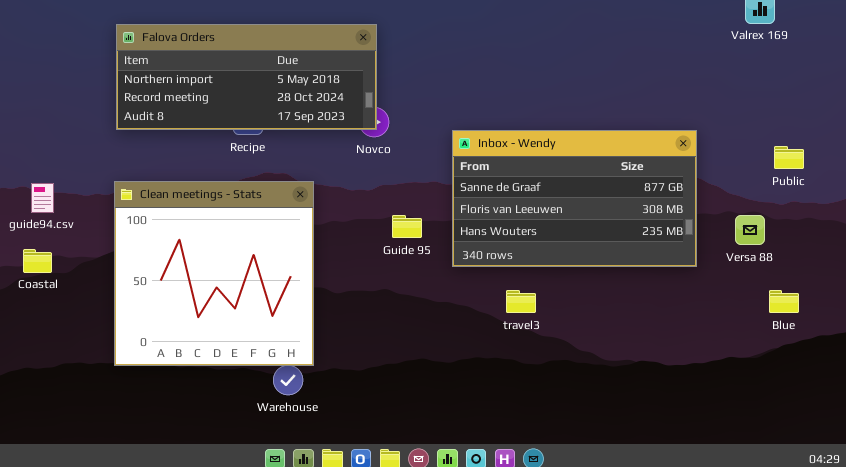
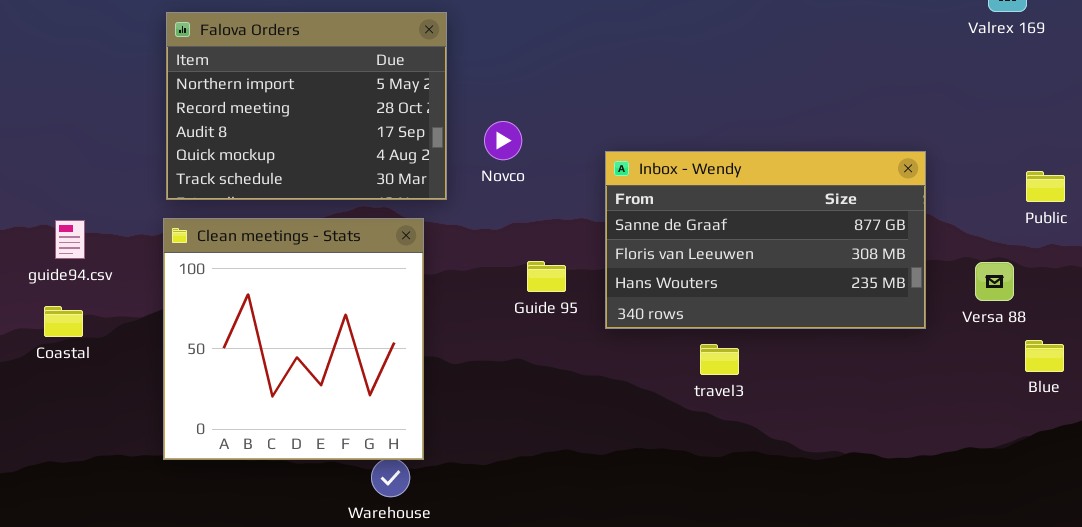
Falova Orders: [116,24,377,130] -> [166,12,447,200], resized
travel3: [506,290,536,313] -> [700,344,739,375], moved
Blue: [769,290,799,313] -> [1025,340,1064,372], moved

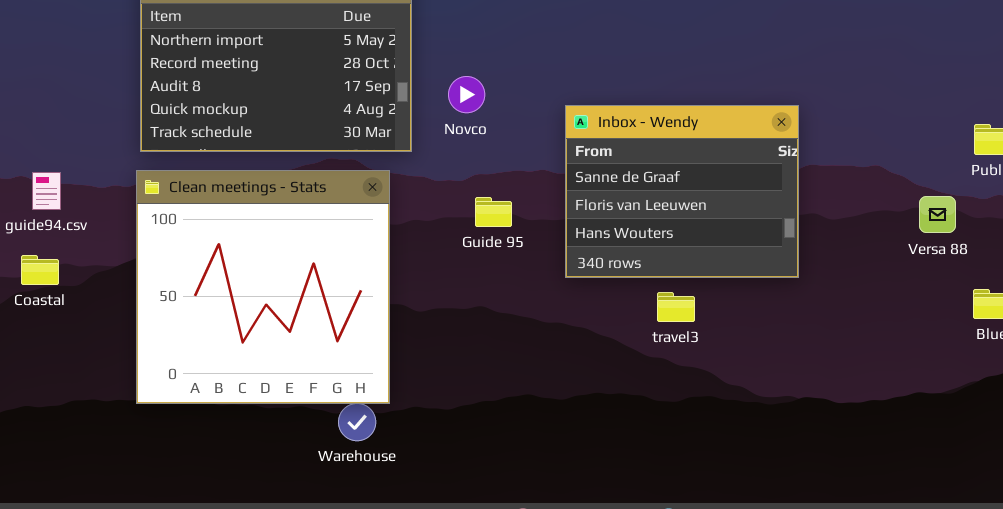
Inbox - Wendy: [605,151,926,329] -> [565,105,799,278], resized
Guide 95: [527,261,566,292] -> [475,197,512,227], moved
Versa 88: [975,262,1014,301] -> [919,196,956,233], moved

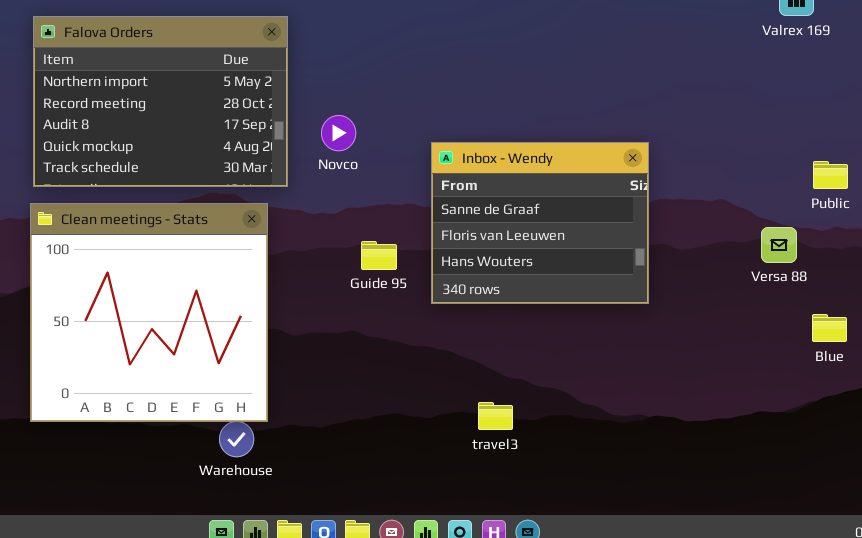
Guide 95: [475,197,512,227] -> [361,241,397,270], moved
travel3: [657,292,695,322] -> [478,402,513,430], moved

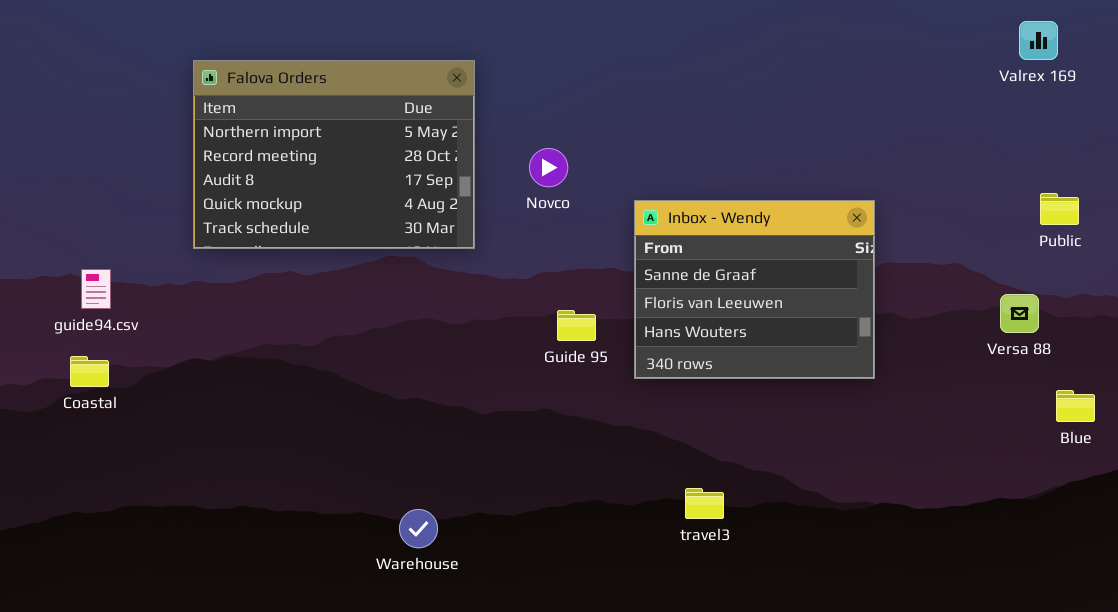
Novco: [321,115,356,151] -> [529,148,568,187], moved
Public: [813,161,848,189] -> [1040,193,1079,225], moved
Clean meetings - Stats: [30,203,268,422] -> none, closed

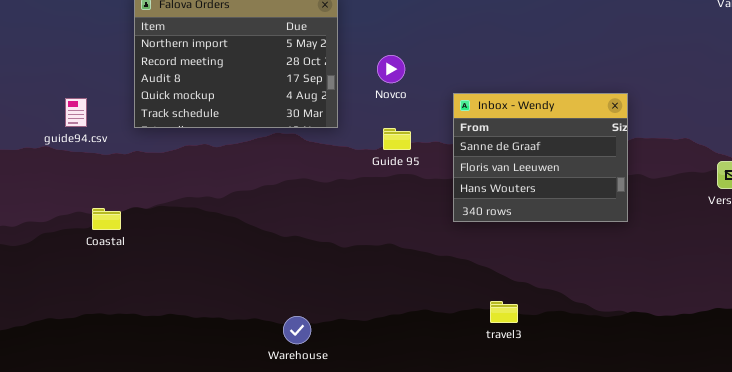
guide94.csv: [81,269,111,309] -> [65,98,87,127], moved
Guide 95: [557,310,596,341] -> [383,128,411,150], moved
Coastal: [70,356,109,387] -> [92,208,121,230], moved

